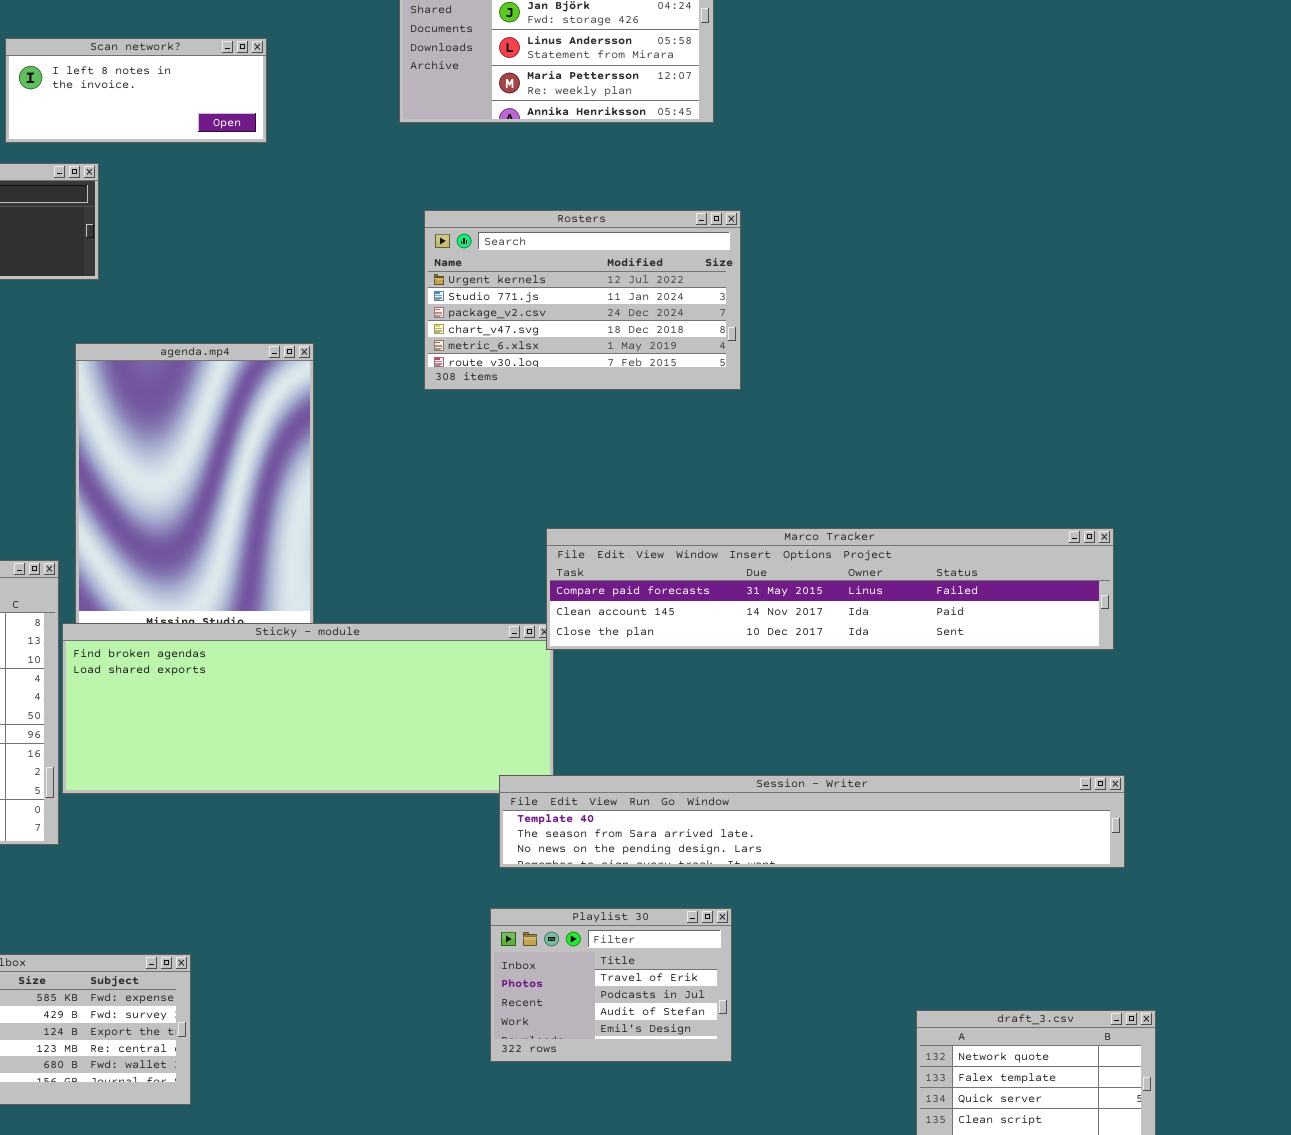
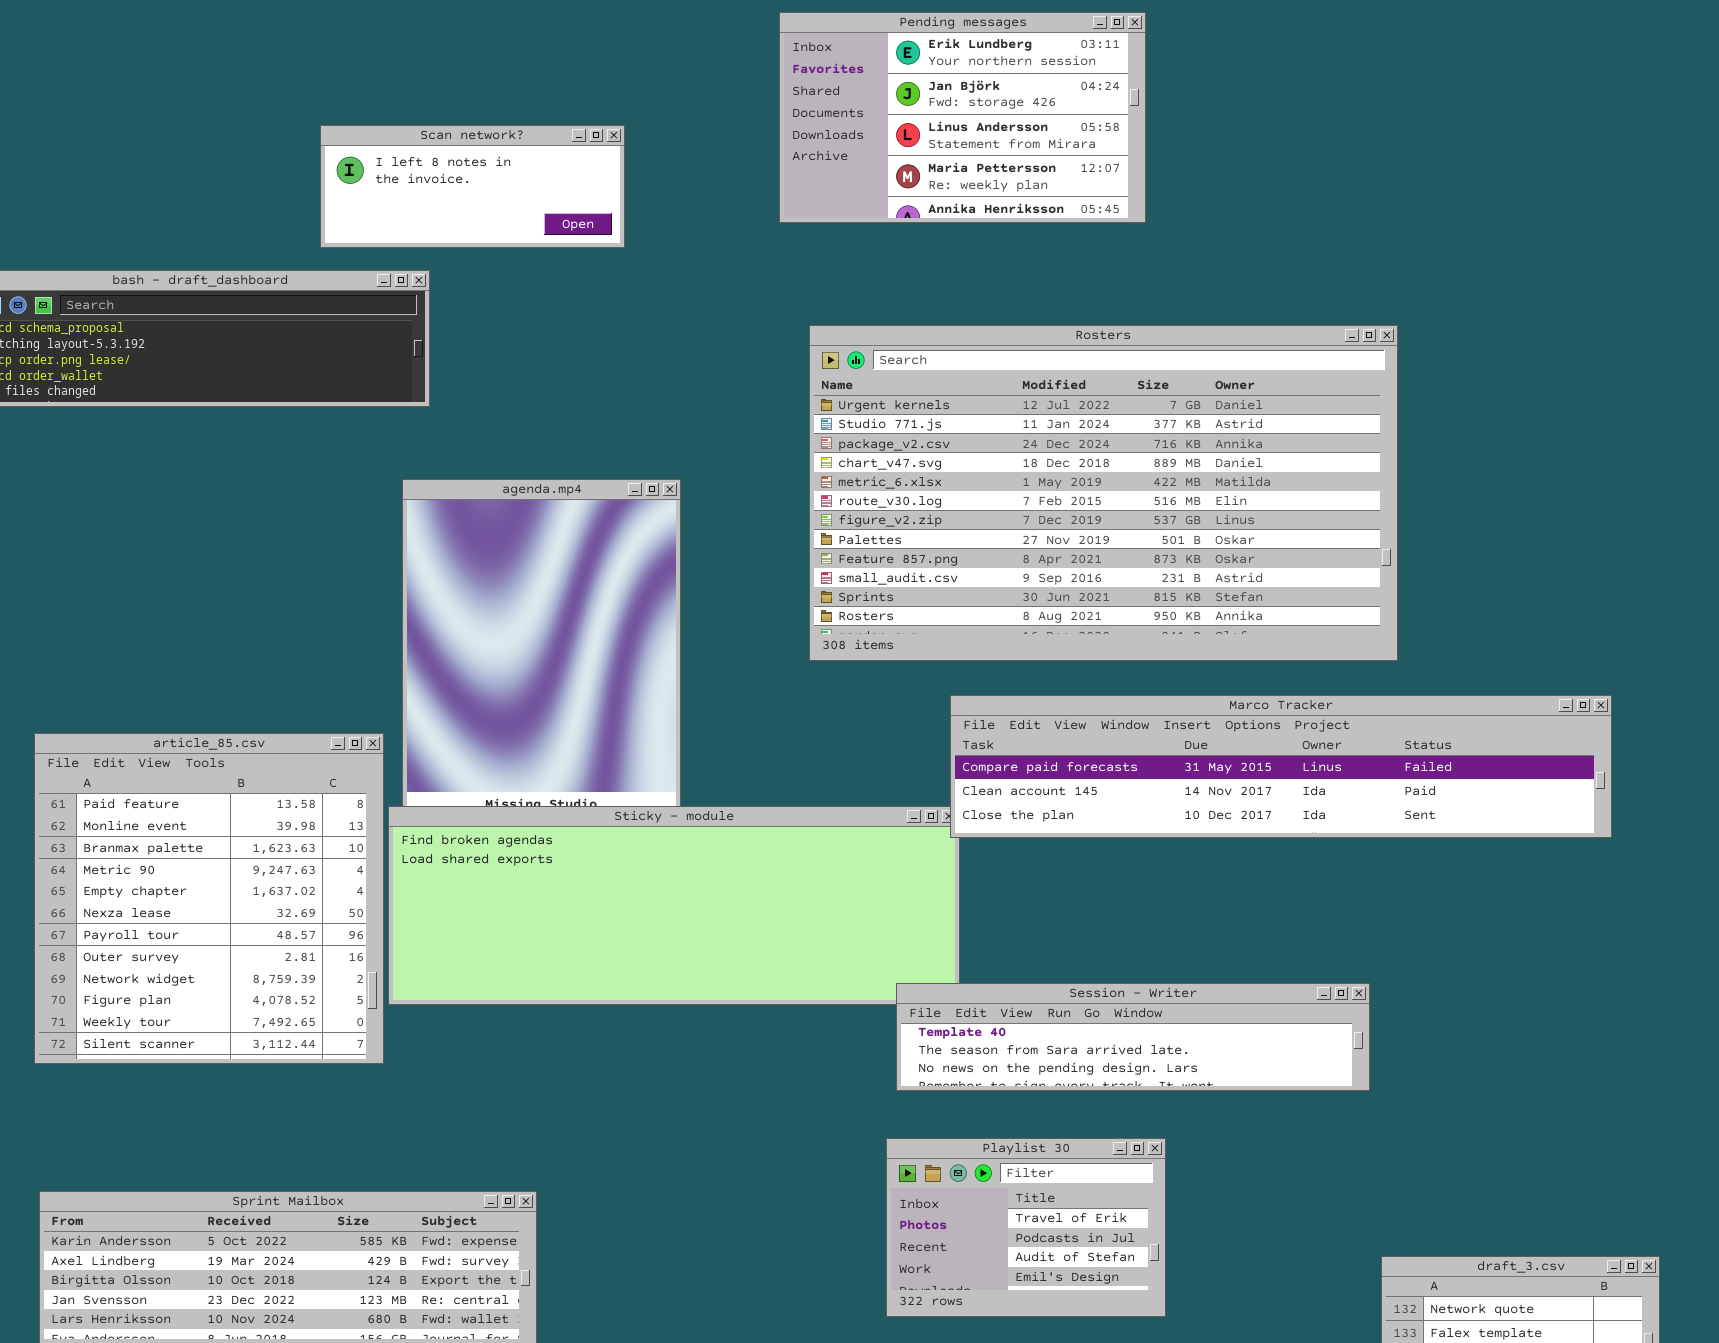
Rosters: [424,210,741,390] -> [809,325,1398,661], resized
Session - Writer: [499,775,1125,868] -> [896,983,1370,1091], resized

